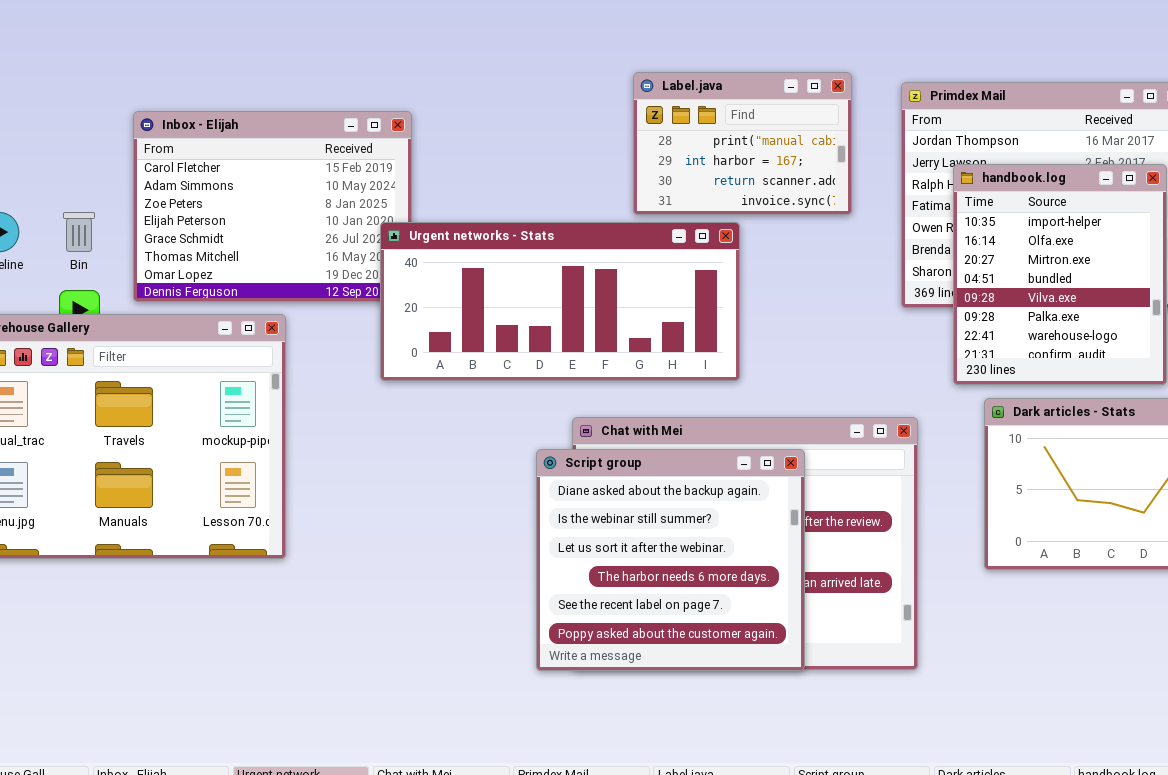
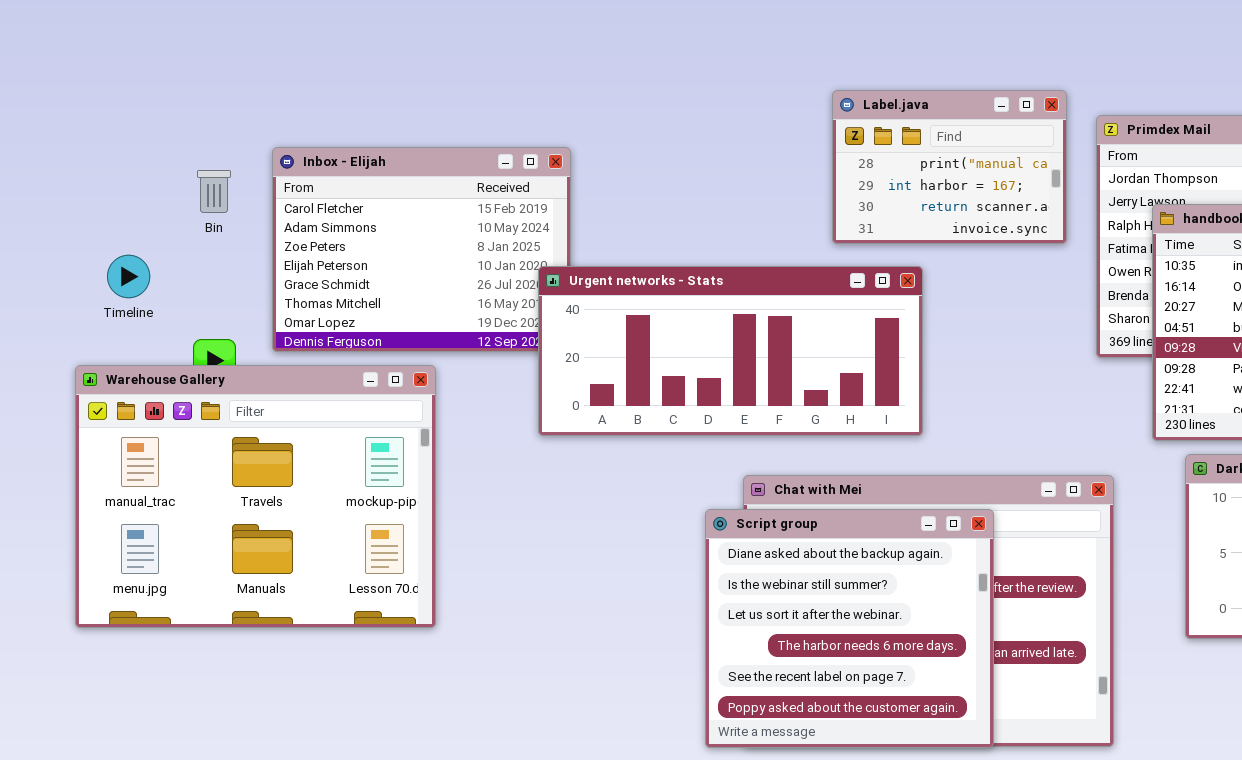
Label.java: [633,72,852,215] -> [832,90,1067,244], moved
Bin: [63,212,95,252] -> [197,170,231,213], moved

